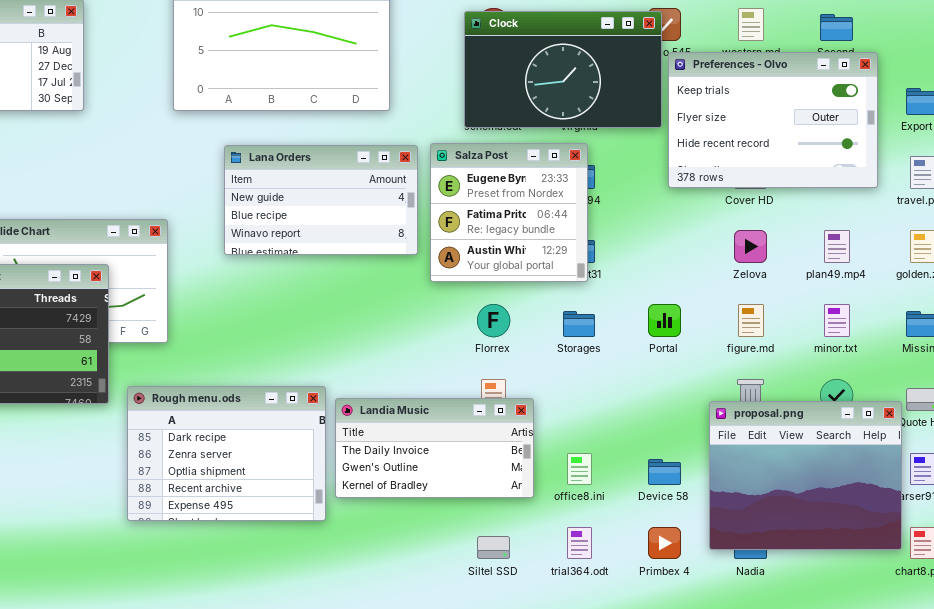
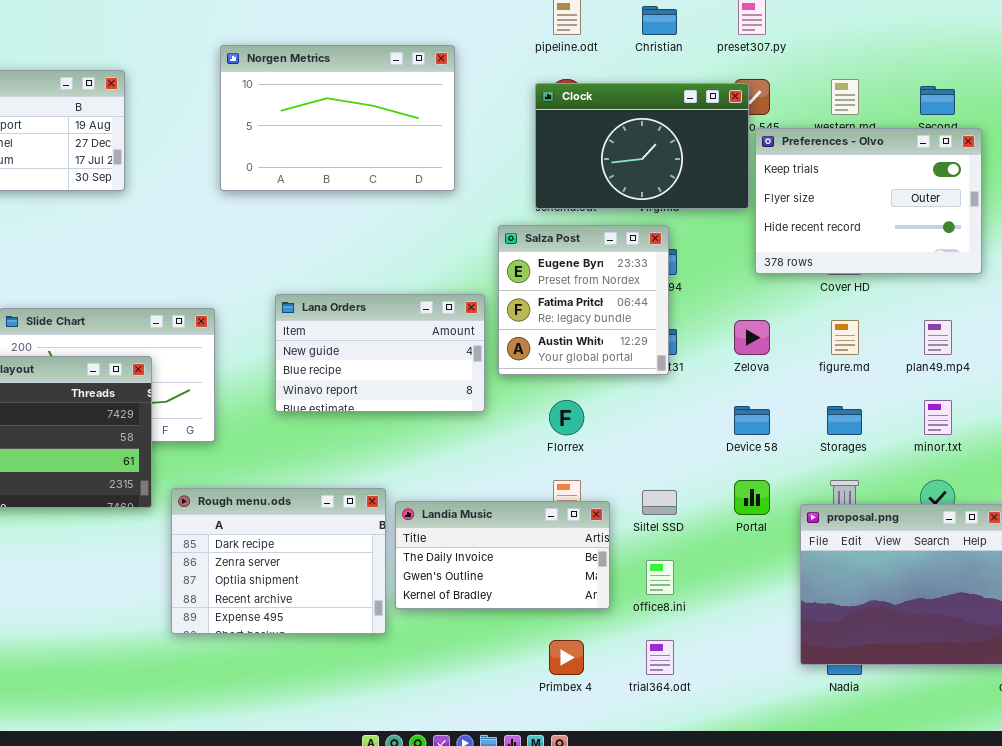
Lana Orders: [224,145,418,255] -> [275,294,485,412], moved
Zelova: [734,230,767,263] -> [734,320,770,355], moved
Portal: [648,304,681,337] -> [734,480,770,515], moved
figure.md: [738,304,764,337] -> [831,320,859,355], moved
Storages: [563,311,595,337] -> [827,406,862,435], moved
Device 58: [648,459,681,485] -> [734,406,770,435], moved
Primbex 4: [648,527,681,559] -> [549,640,584,675], moved
Siltel SSD: [477,536,510,559] -> [642,490,677,515], moved

